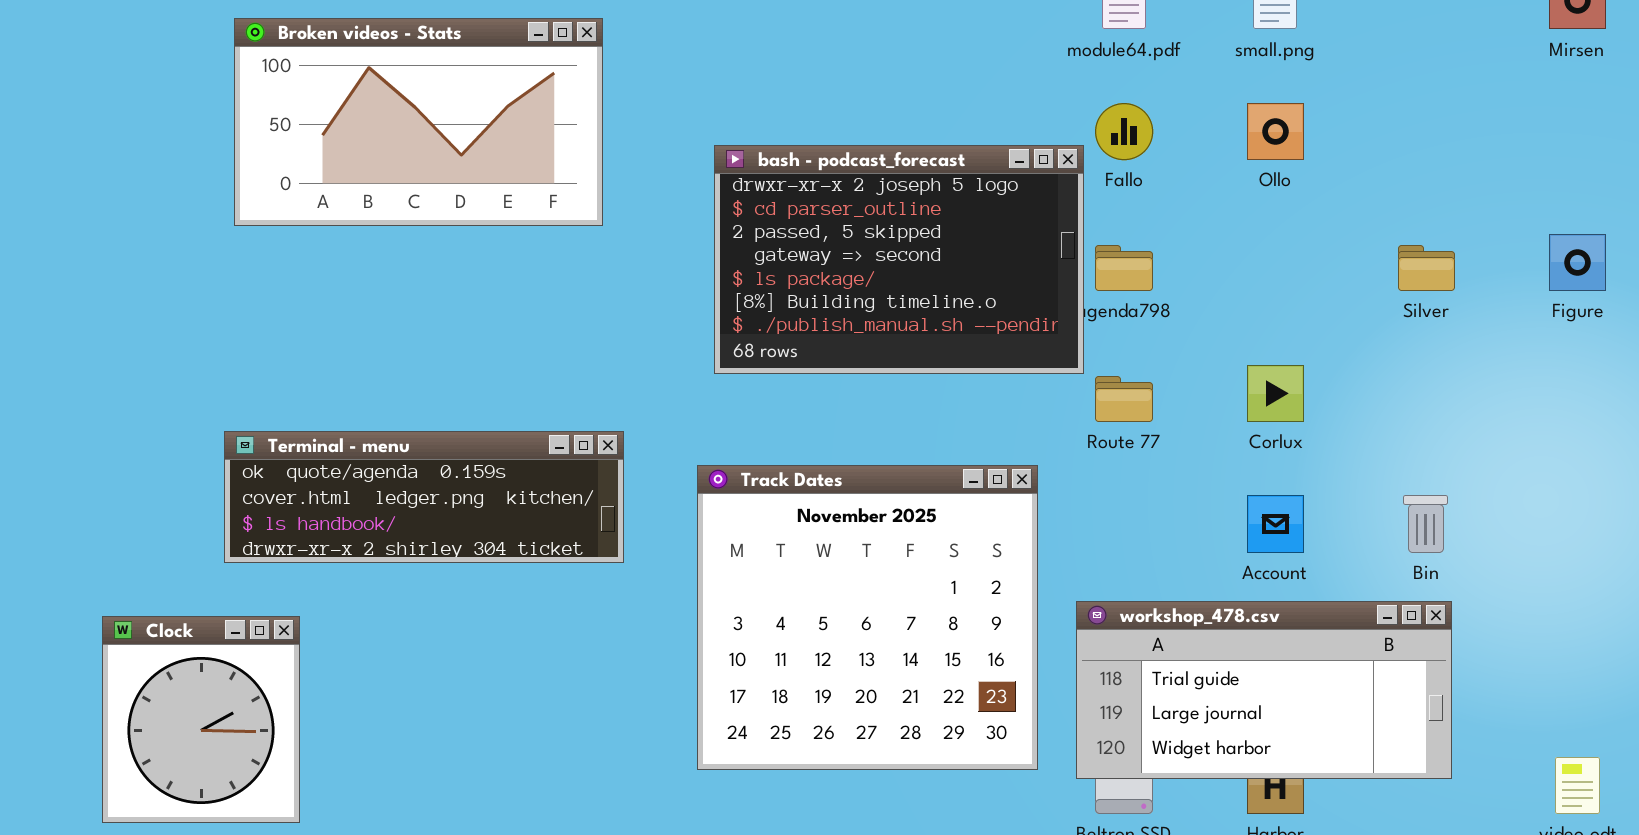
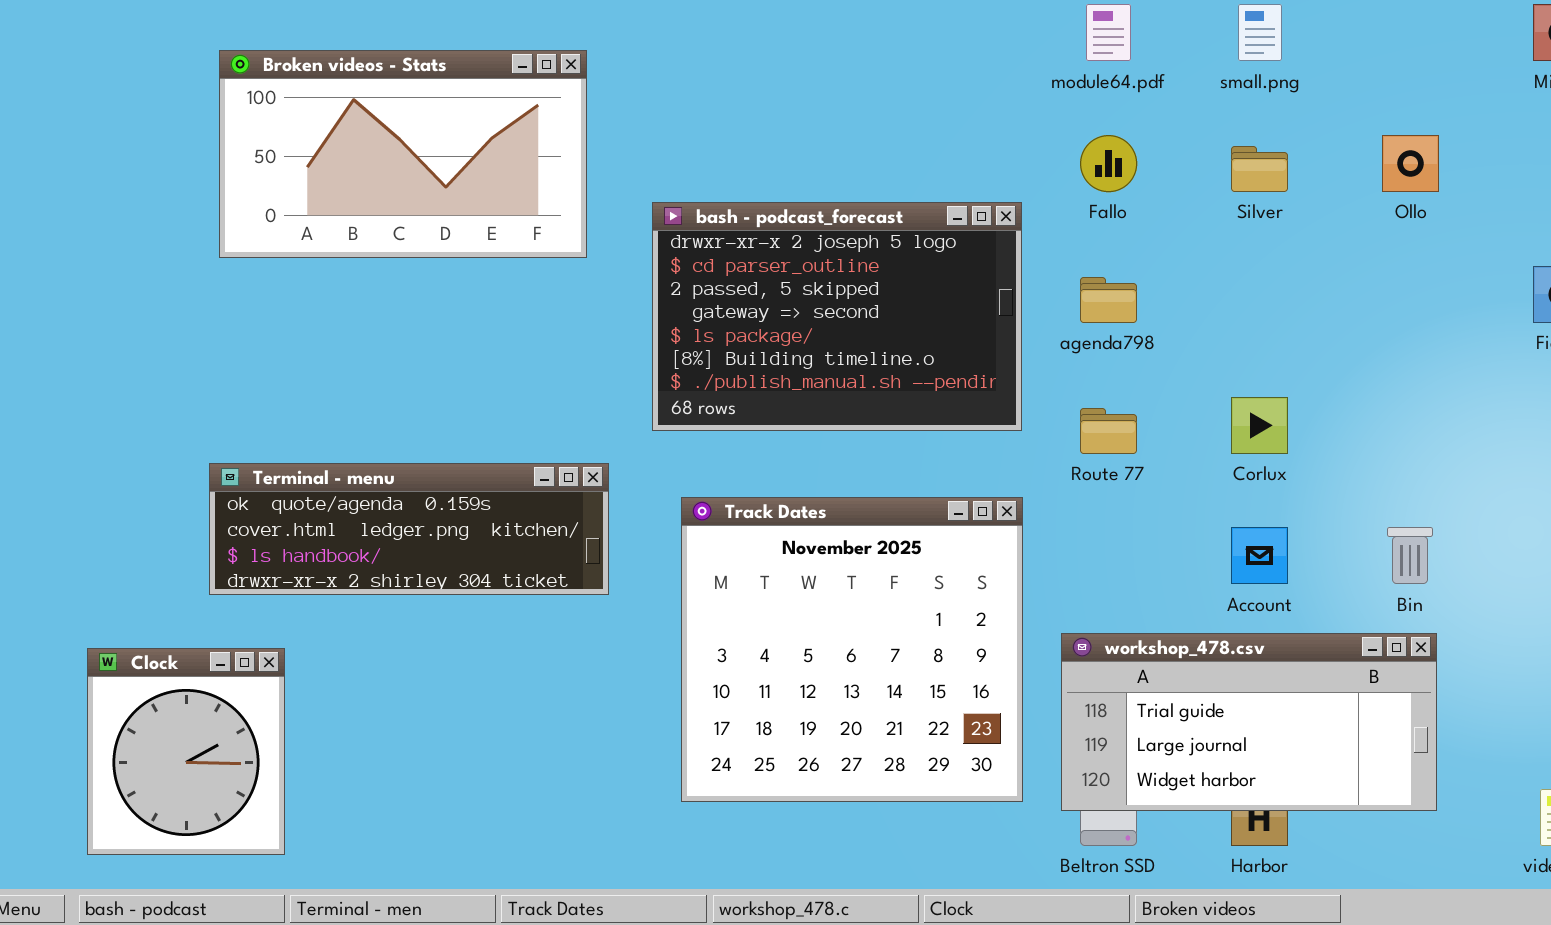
Ollo: [1247,103,1304,160] -> [1382,135,1439,192], moved
bash - podcast_forecast: [714,145,1084,374] -> [652,202,1022,431], moved
Silver: [1398,245,1455,291] -> [1231,146,1288,192], moved

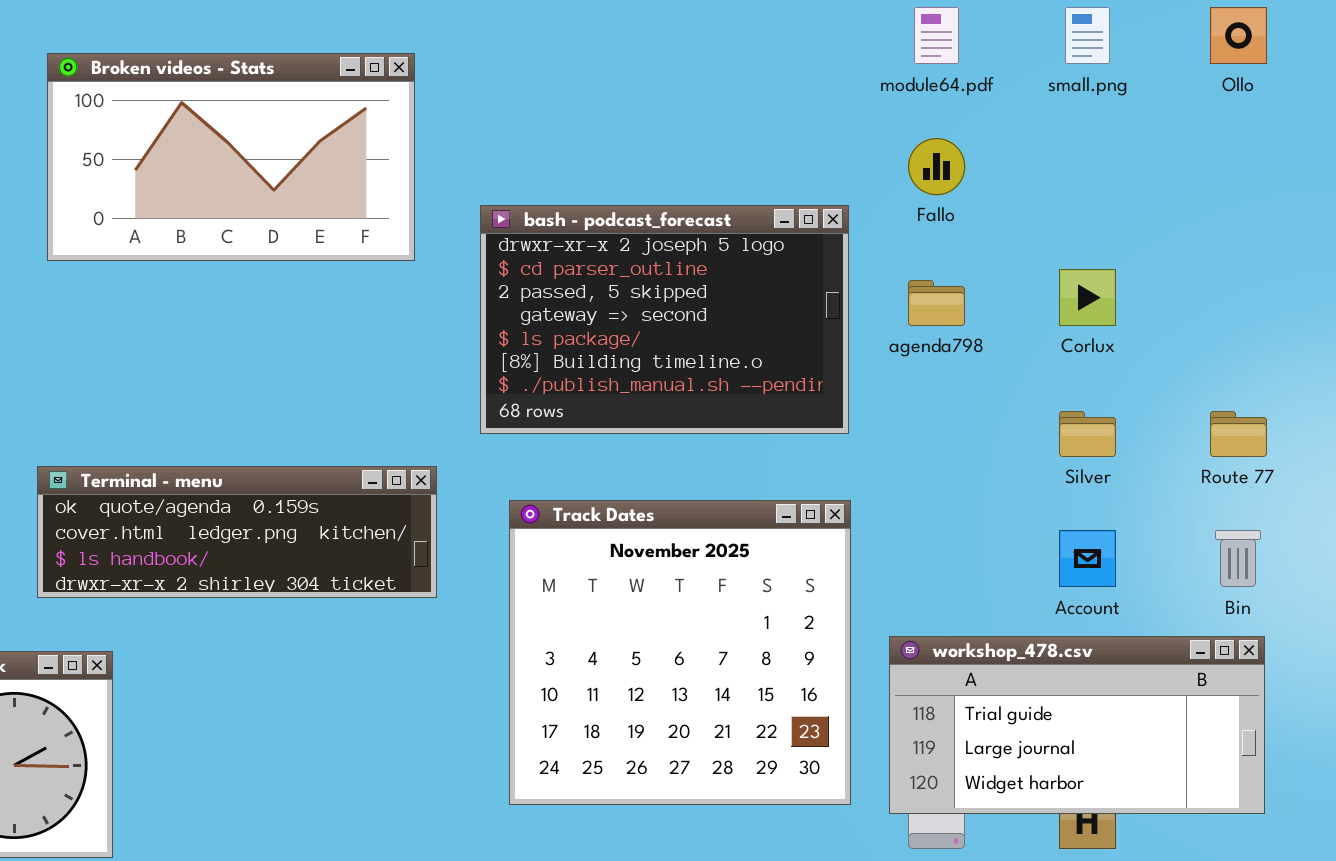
Ollo: [1382,135,1439,192] -> [1210,7,1267,64], moved
Silver: [1231,146,1288,192] -> [1059,411,1116,457], moved
Corlux: [1231,397,1288,454] -> [1059,269,1116,326], moved
Route 77: [1080,408,1137,454] -> [1210,411,1267,457], moved

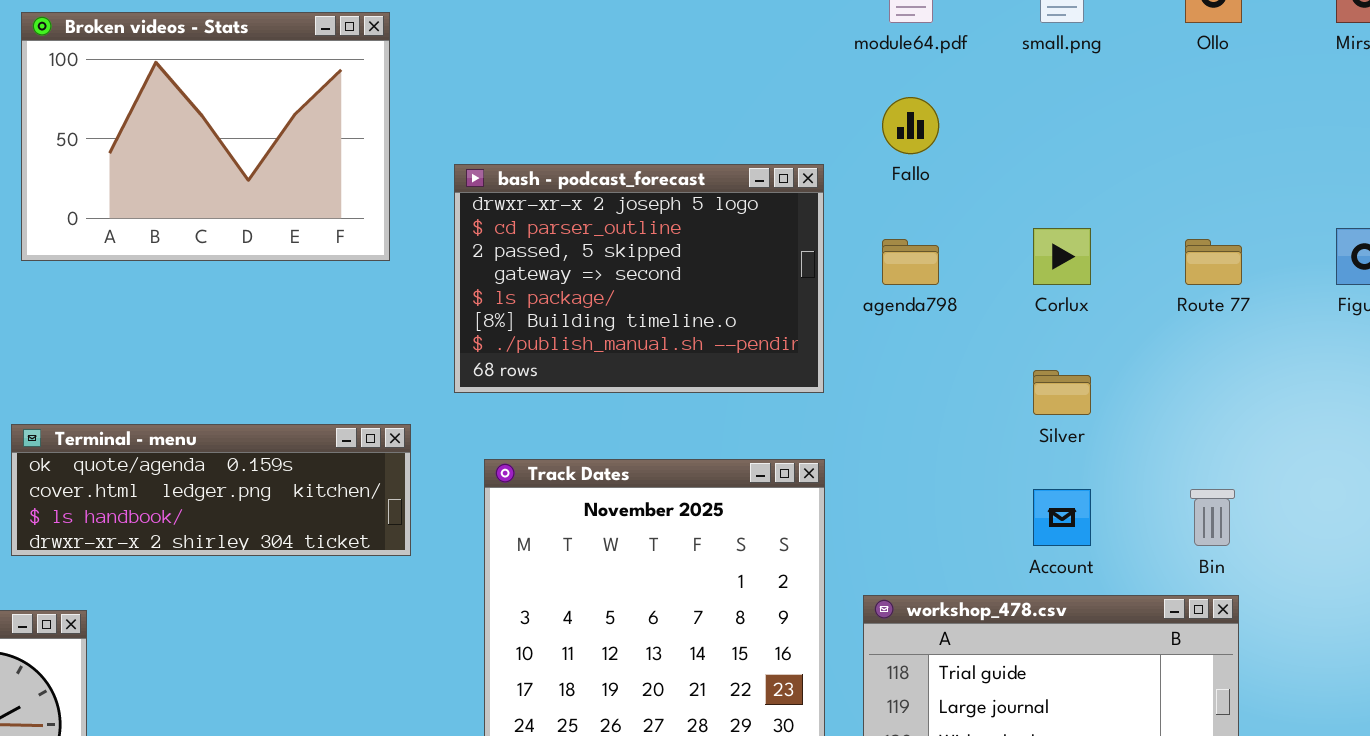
Broken videos - Stats: [47,53,415,261] -> [21,12,390,261], resized
Route 77: [1210,411,1267,457] -> [1185,239,1242,285], moved

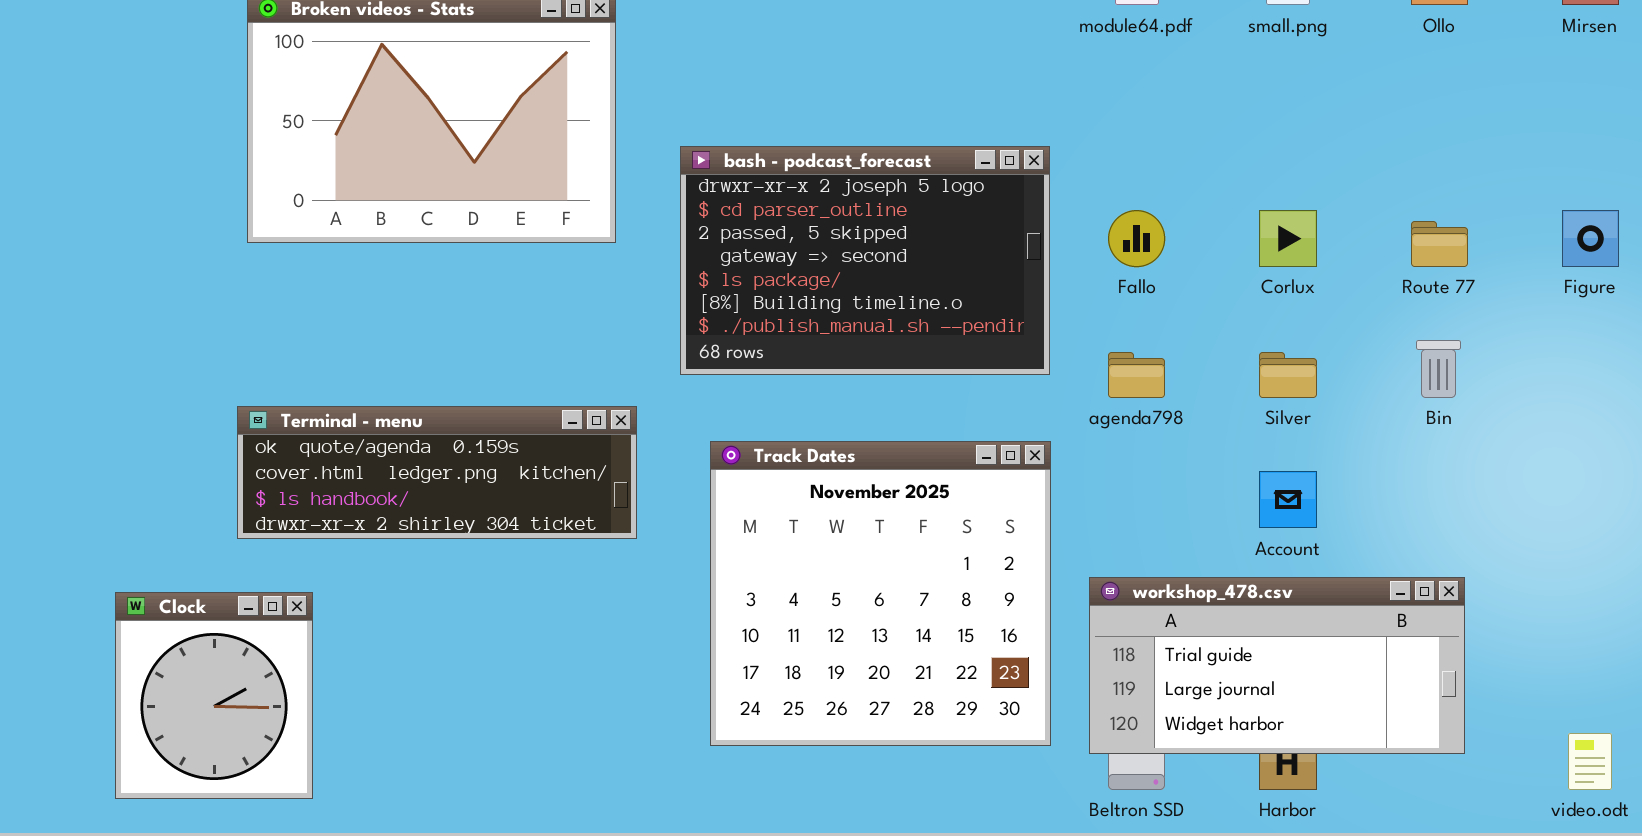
Fallo: [882,97,939,154] -> [1108,210,1165,267], moved
agenda798: [882,239,939,285] -> [1108,352,1165,398], moved
Bin: [1190,489,1235,546] -> [1416,340,1461,398], moved

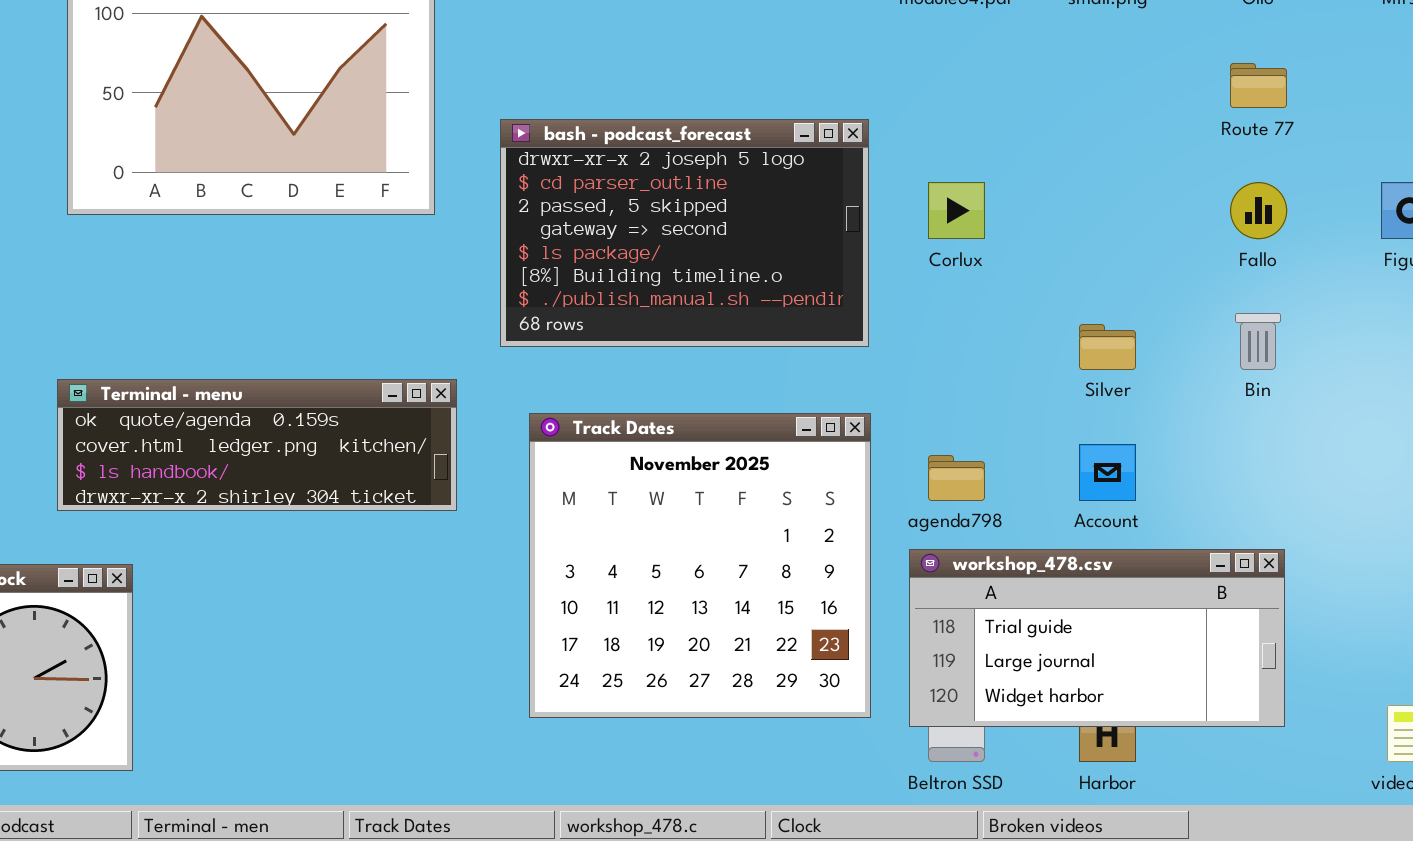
Fallo: [1108,210,1165,267] -> [1230,182,1287,239], moved
Corlux: [1259,210,1317,267] -> [928,182,985,239], moved
Route 77: [1411,221,1468,267] -> [1230,63,1287,108], moved
agenda798: [1108,352,1165,398] -> [928,455,985,501], moved

